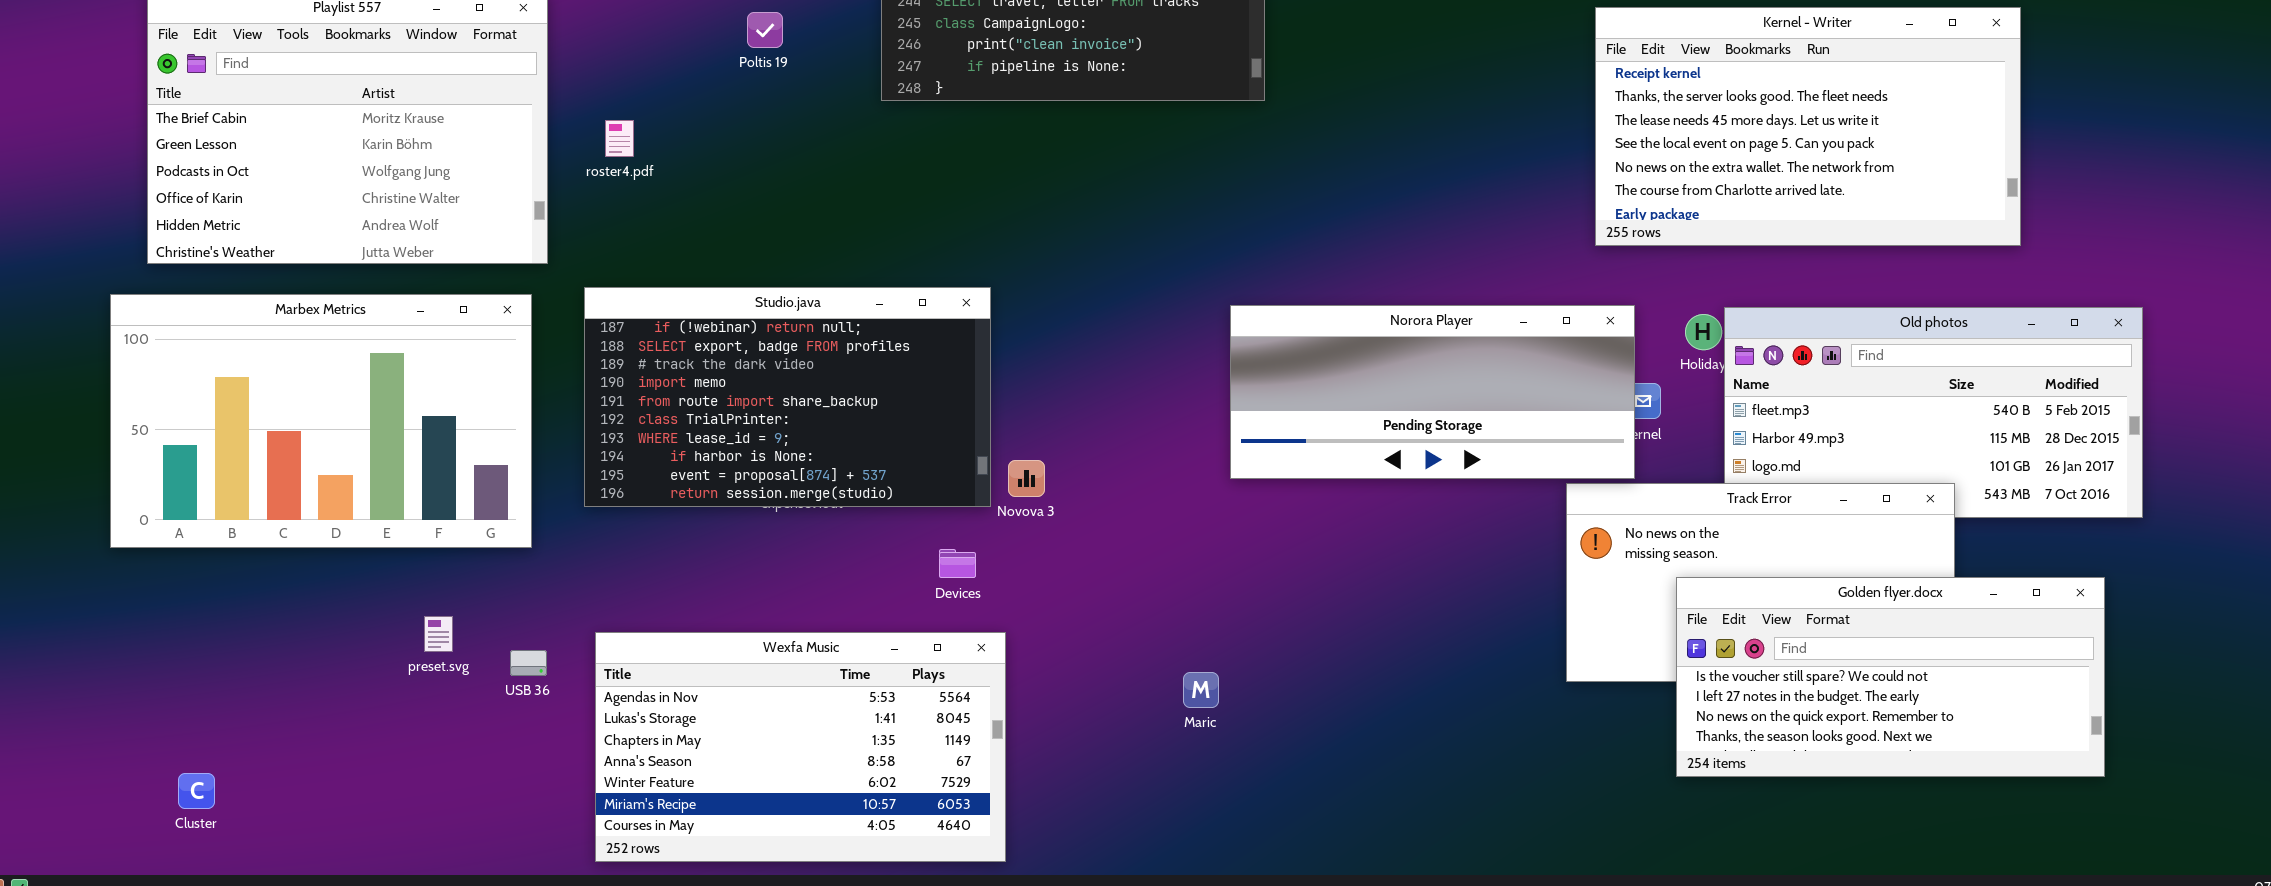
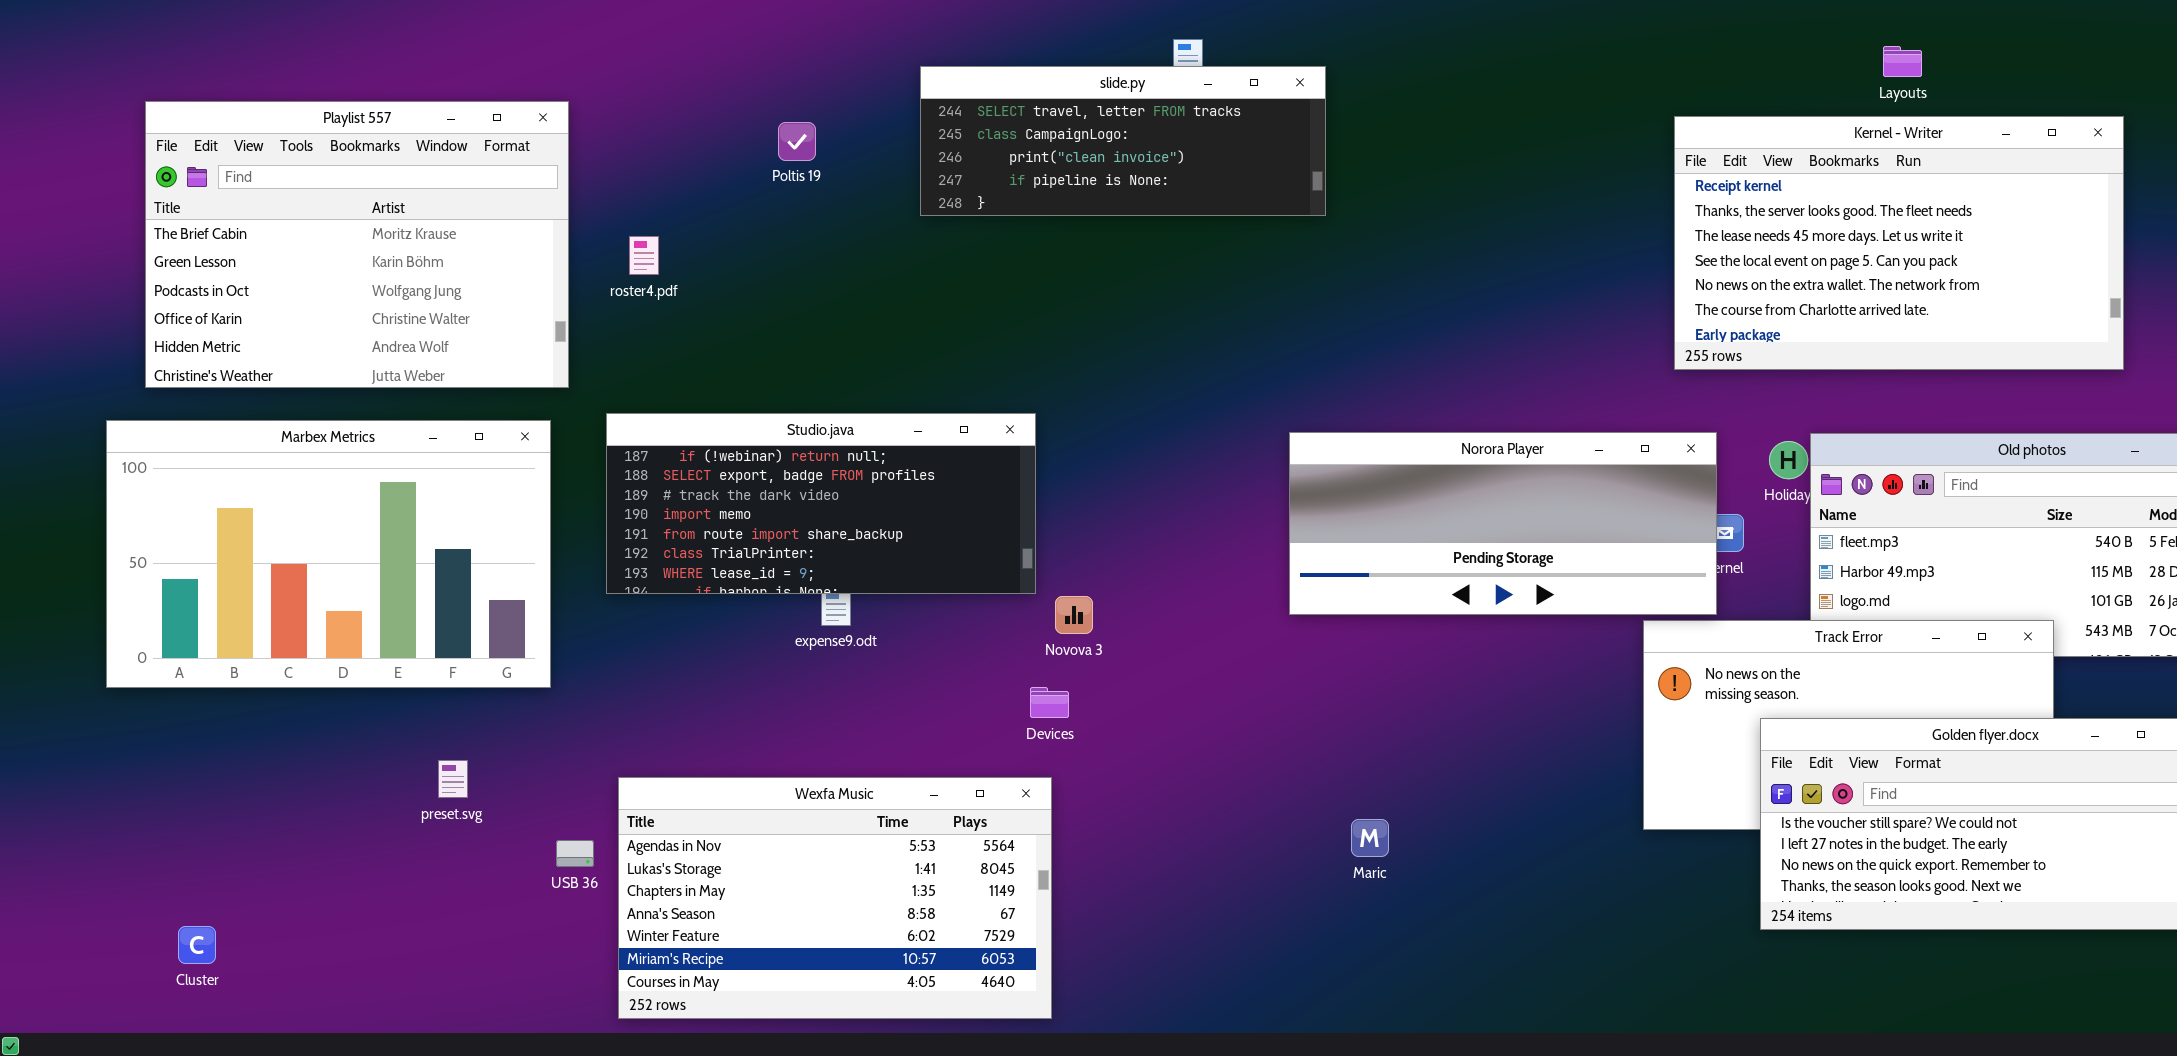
Studio.java: [584,287,991,507] -> [606,413,1036,594], resized
Devices: [939,549,976,578] -> [1030,687,1069,718], moved
USB 36: [510,650,547,676] -> [556,840,594,867], moved
Maric: [1183,672,1219,708] -> [1351,819,1389,857], moved

